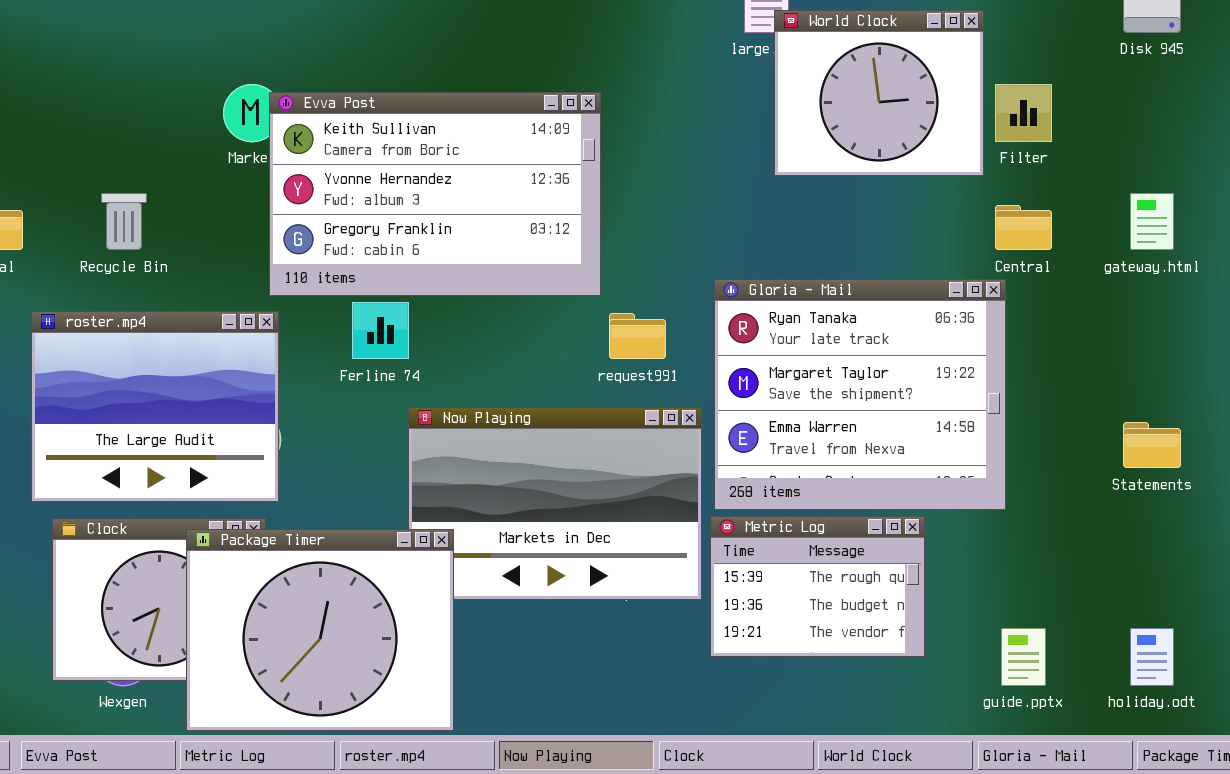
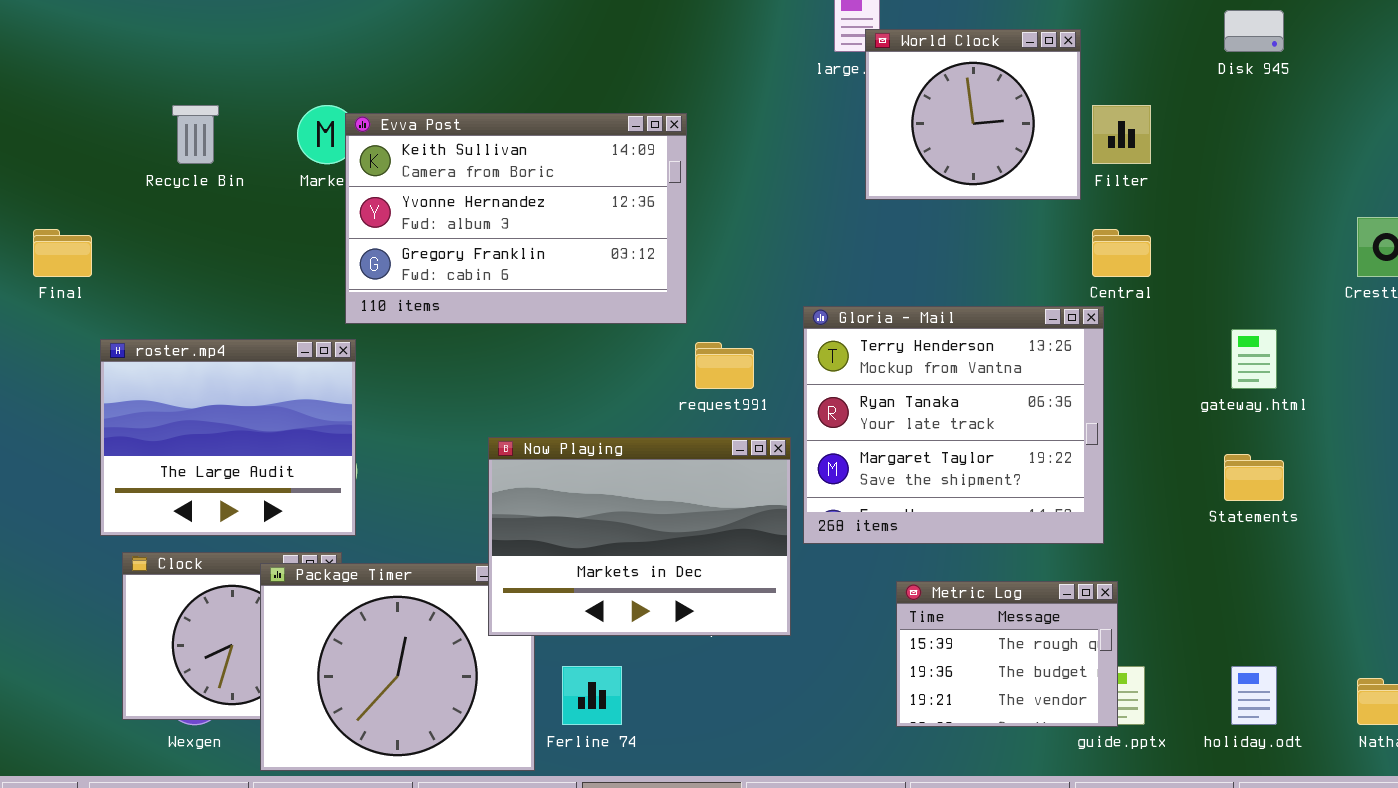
Recycle Bin: [101,193,147,250] -> [172,105,219,164], moved
gateway.html: [1130,193,1174,250] -> [1231,329,1277,389], moved
Gloria - Mail: [714,279,1006,510] -> [803,306,1104,544], scrolled up 1 row
Ferline 74: [352,302,409,359] -> [562,666,622,725], moved
Now Playing: [408,407,702,600] -> [488,437,791,636], raised
Metric Log: [710,516,925,657] -> [896,581,1118,727], moved

